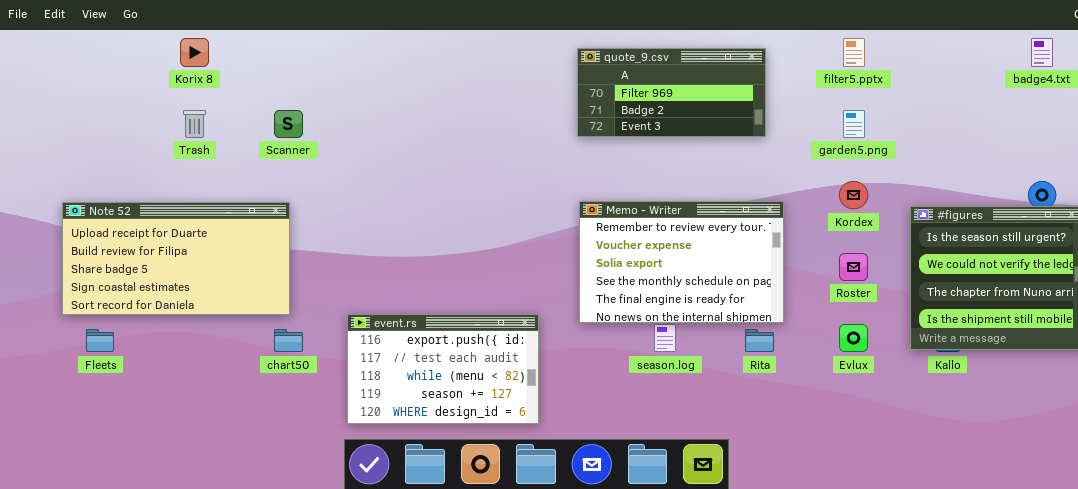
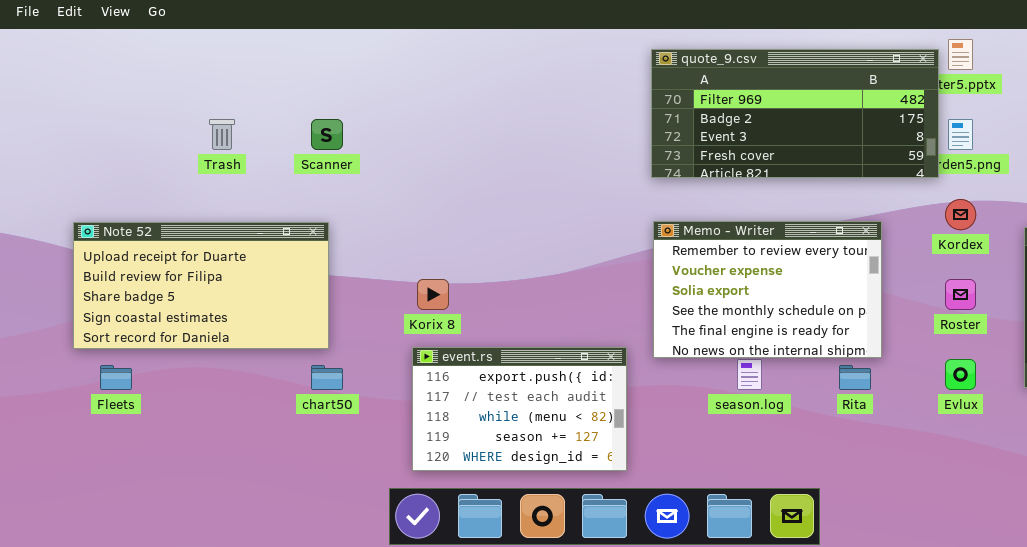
Korix 8: [180,38,209,67] -> [417,279,449,310], moved
quote_9.csv: [577,48,766,137] -> [651,49,939,178], resized
event.rs: [347,314,539,424] -> [412,347,627,471], moved

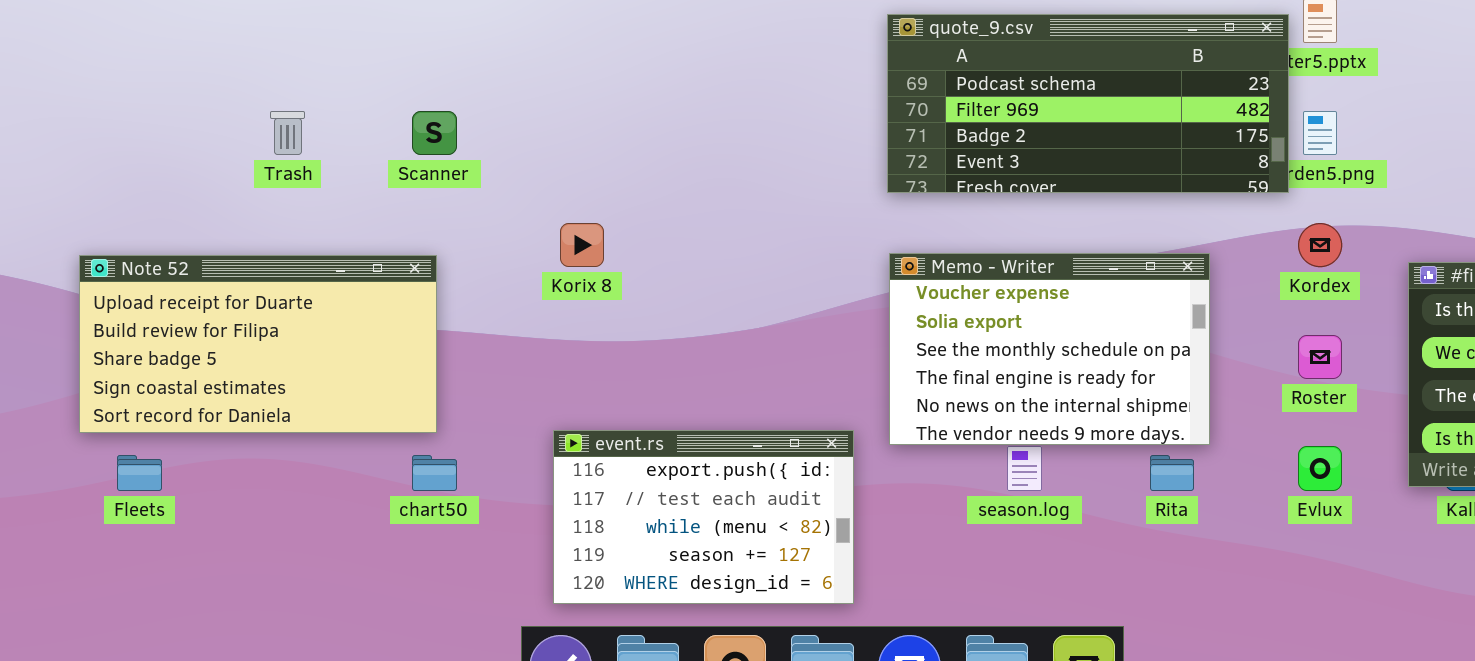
quote_9.csv: [651,49,939,178] -> [887,14,1289,193], scrolled up 1 row
Memo - Writer: [653,221,882,358] -> [889,253,1210,445], scrolled down 1 row
Korix 8: [417,279,449,310] -> [560,223,604,267], moved

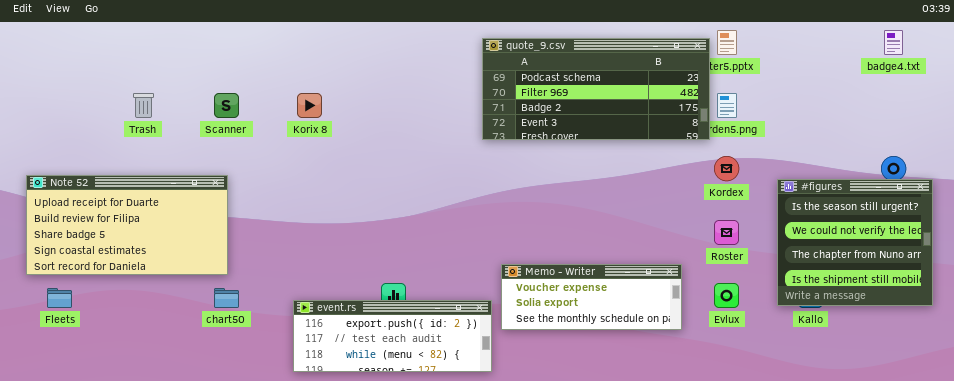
Korix 8: [560,223,604,267] -> [297,93,322,118], moved
Memo - Writer: [889,253,1210,445] -> [501,264,682,330], moved, resized
event.rs: [553,430,854,604] -> [293,300,492,372], resized

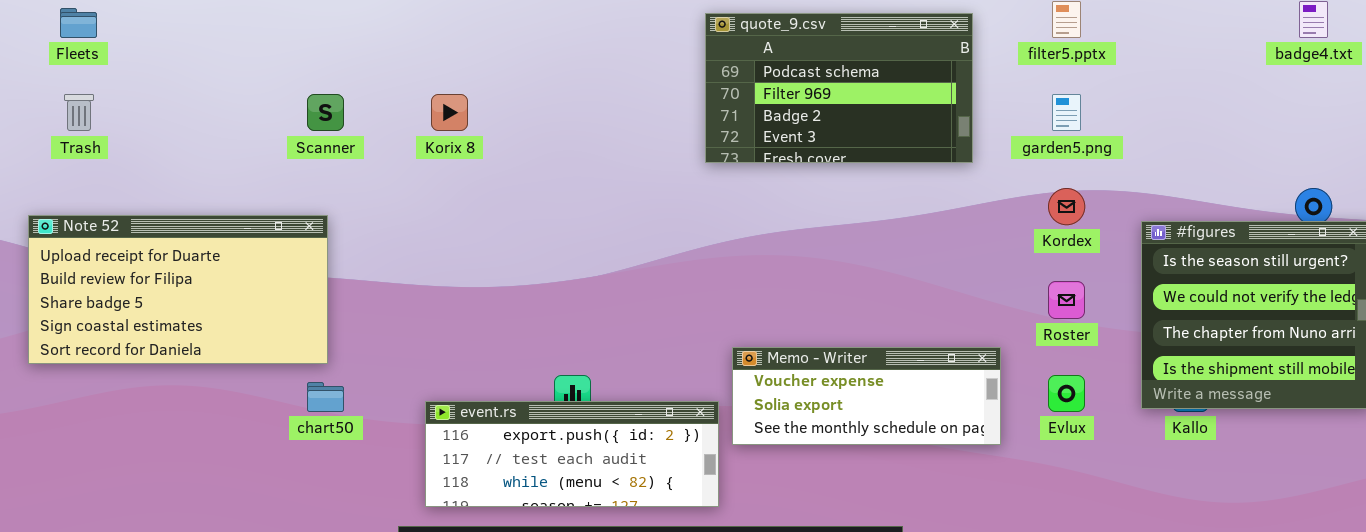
quote_9.csv: [482,38,710,140] -> [705,13,973,163], resized
Trash: [133,93,154,118] -> [64,94,94,131], moved
Fleets: [47,288,72,308] -> [60,8,97,38], moved

